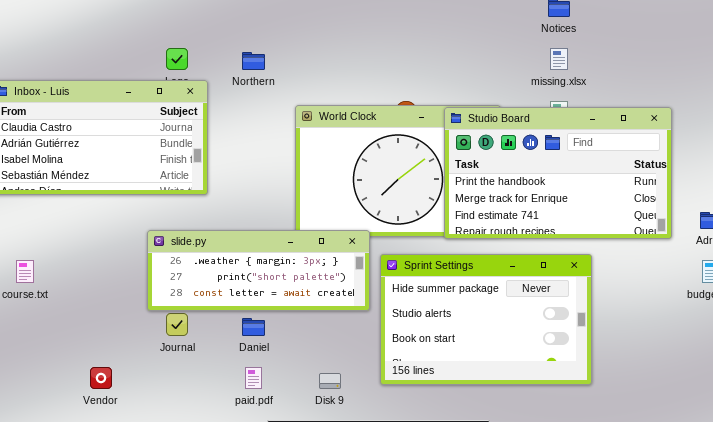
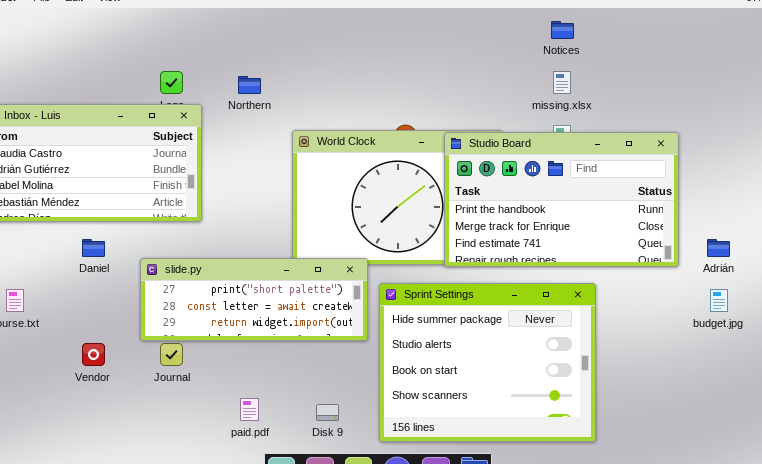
slide.py: [147,230,370,311] -> [140,258,368,341], scrolled down 1 row
Sprint Settings: [380,254,592,385] -> [379,283,596,442], resized
Daniel: [242,318,265,336] -> [82,239,105,257], moved
Vendor: [90,367,112,389] -> [82,343,105,366], moved

